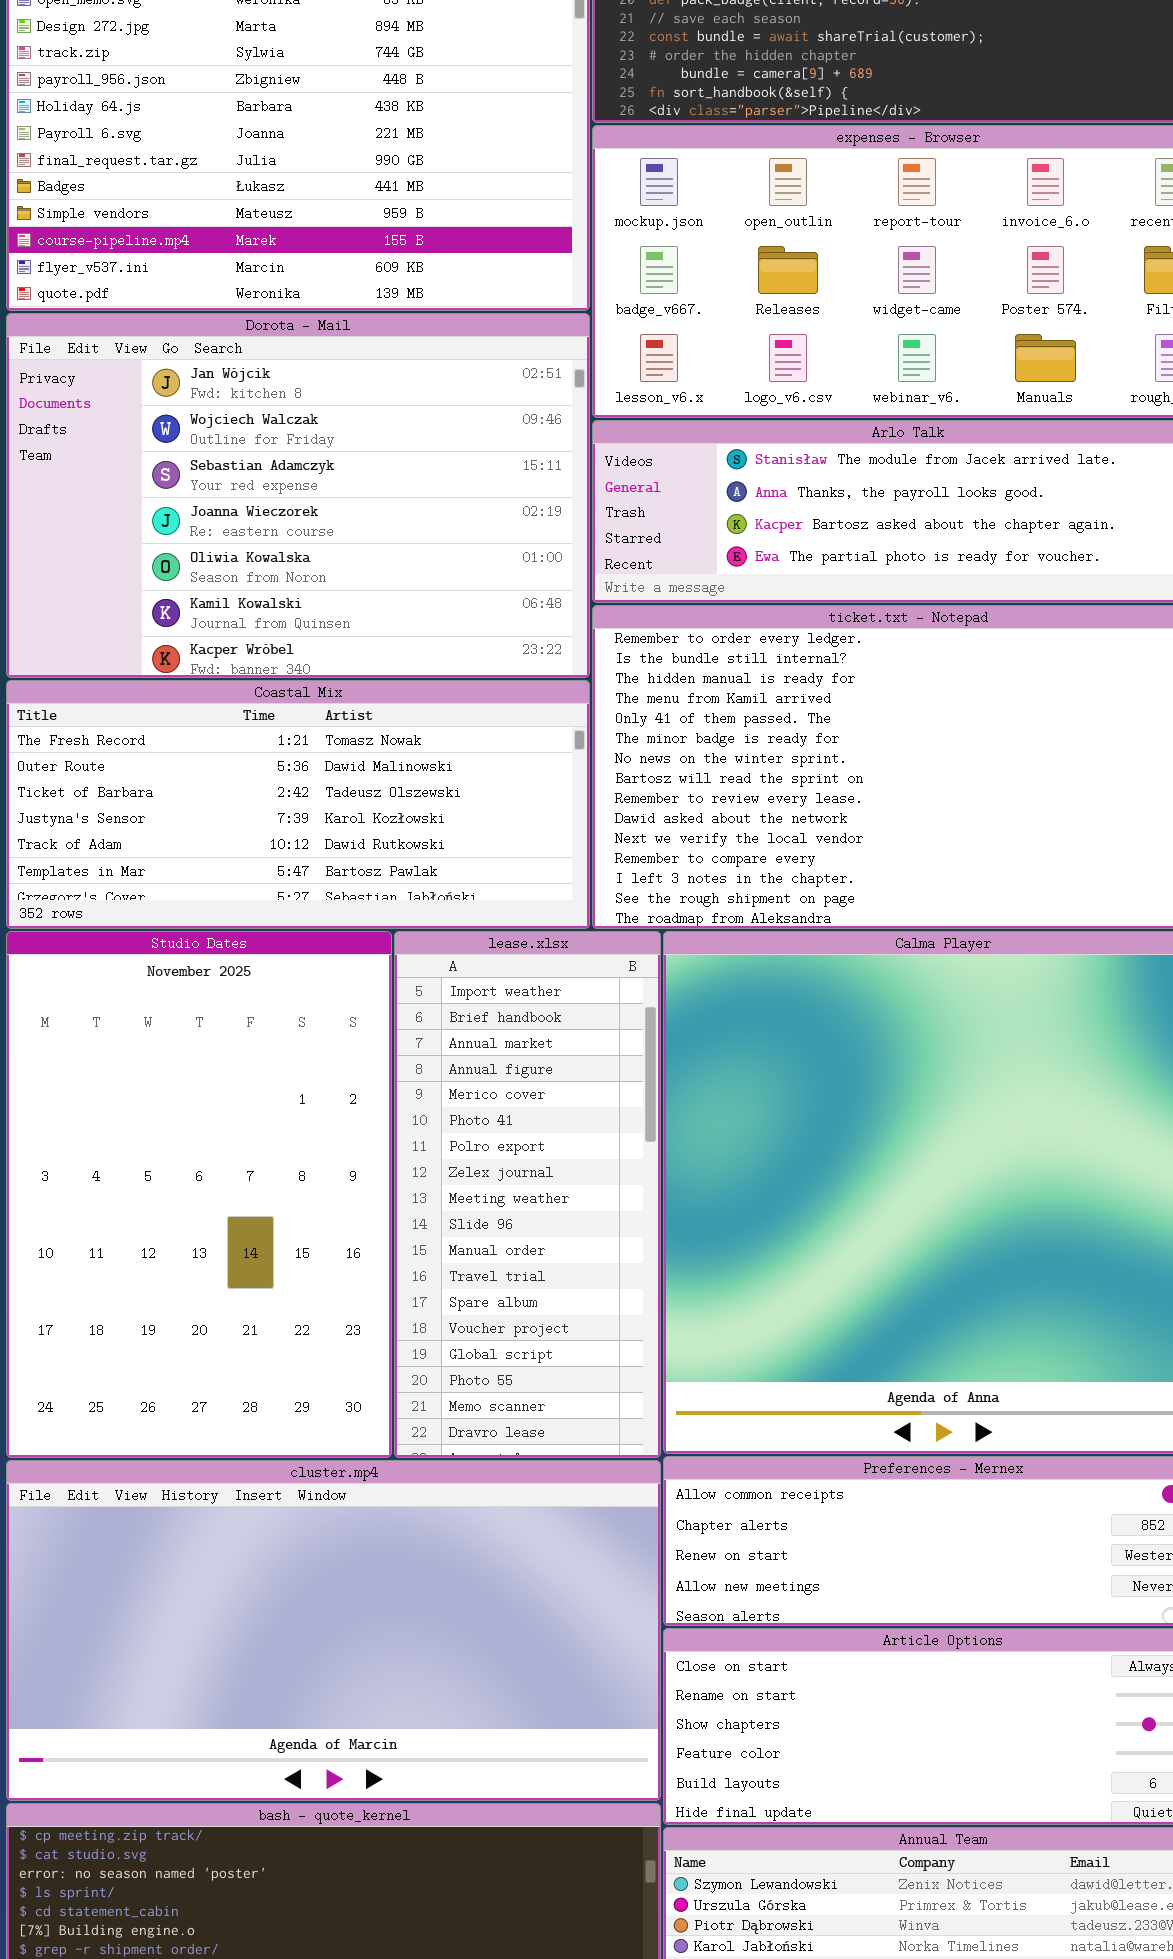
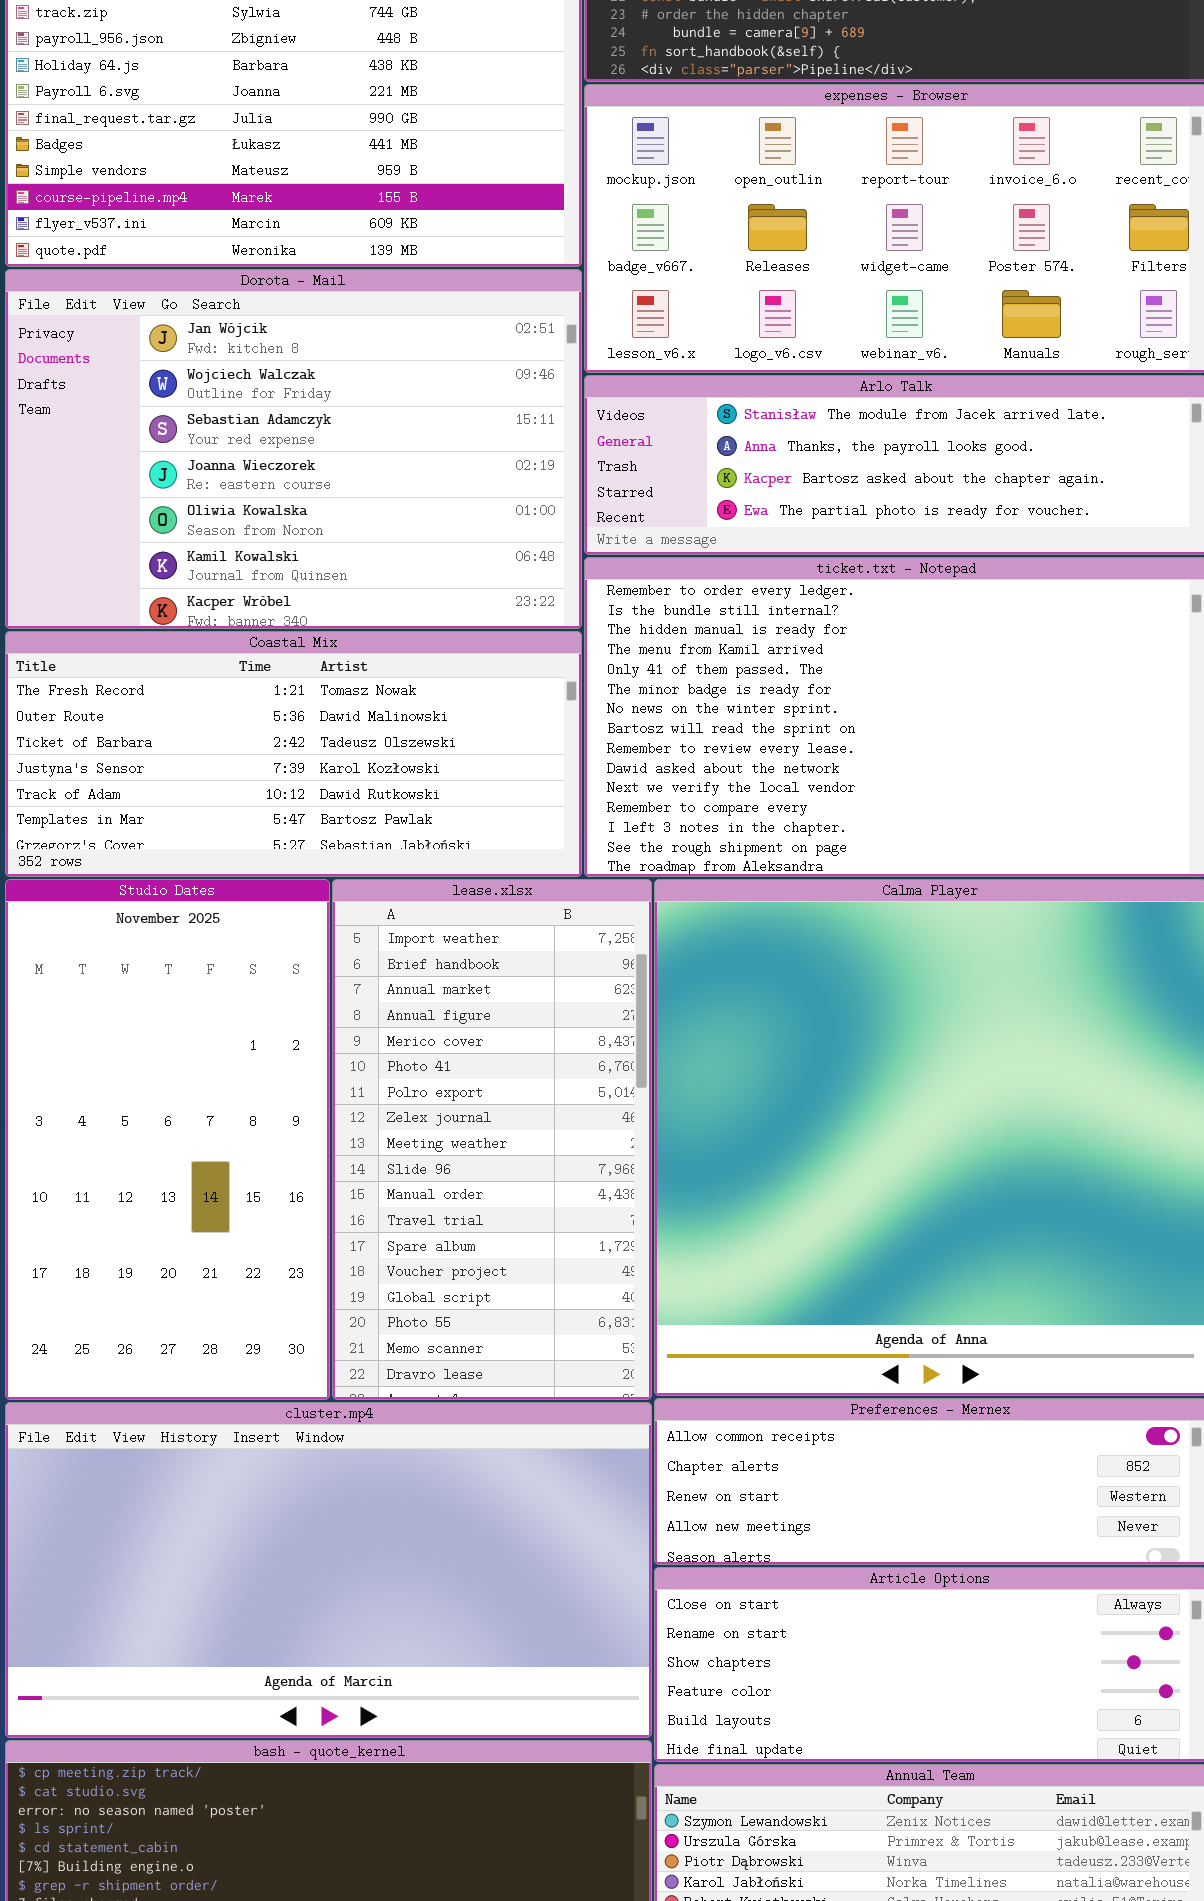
Studio Dates: [6,931,392,1458] -> [5,879,330,1400], resized
lease.xlsx: [394,931,661,1458] -> [332,879,652,1400], resized

